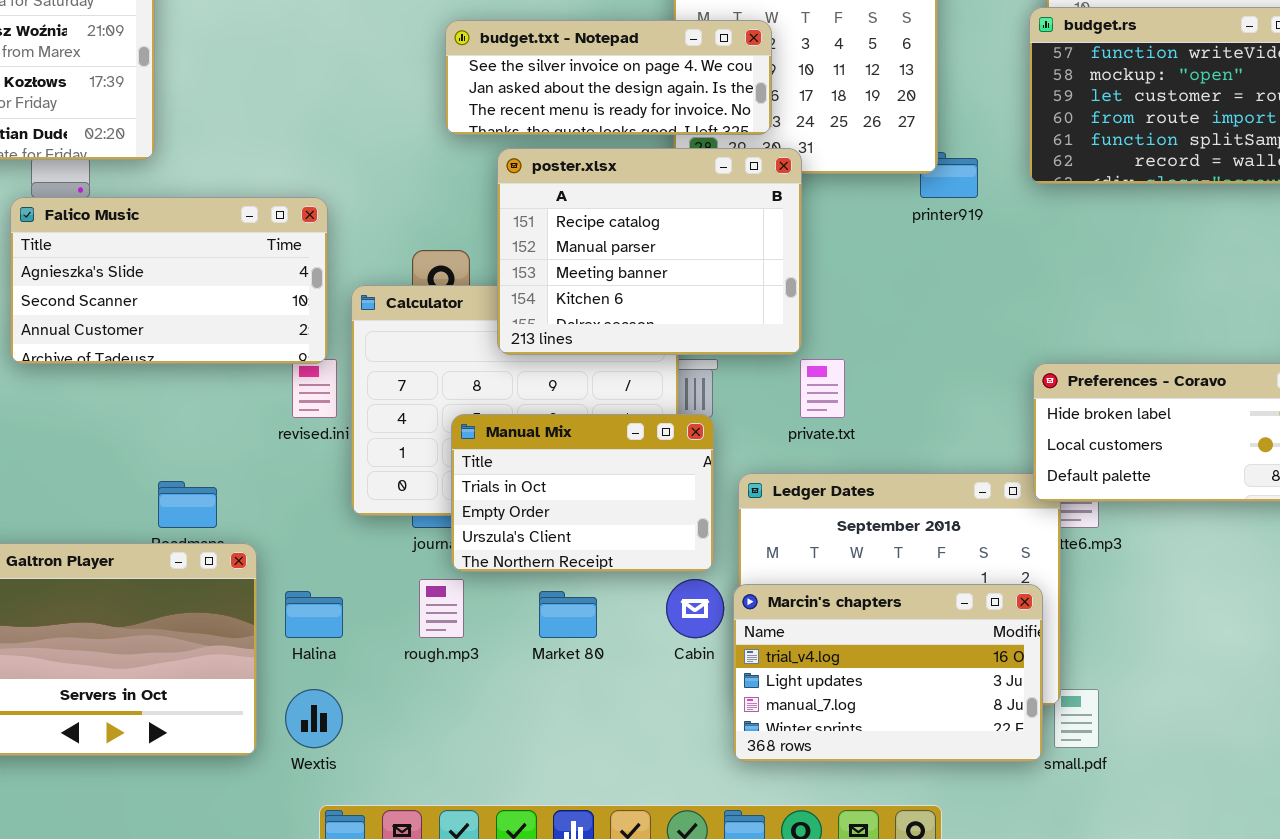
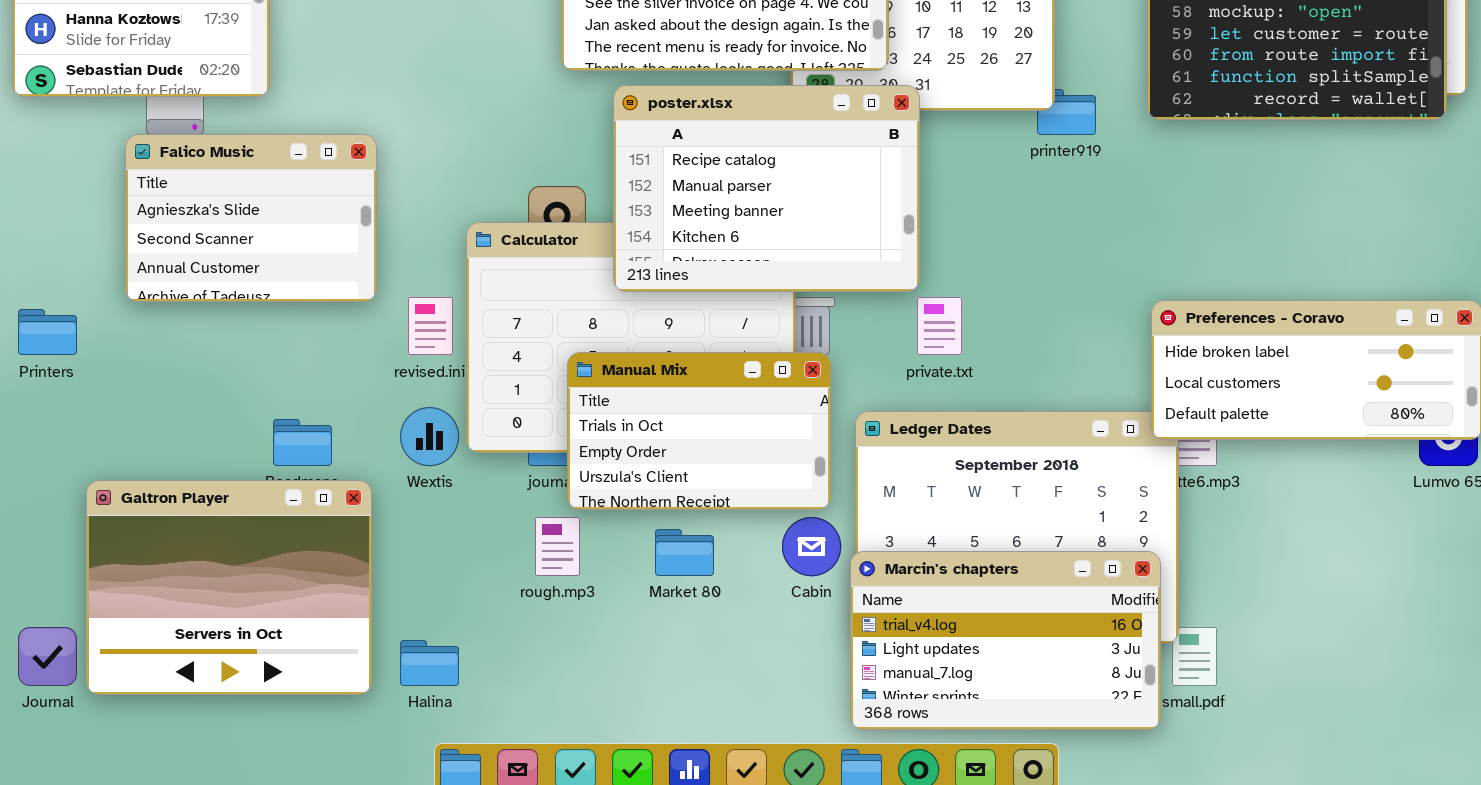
Falico Music: [10,197,328,364] -> [125,134,377,302], resized
Marcin's chapters: [733,584,1043,762] -> [850,551,1161,730], moved
Halina: [285,591,343,638] -> [400,640,459,686], moved
Wextis: [285,689,343,748] -> [400,407,459,466], moved

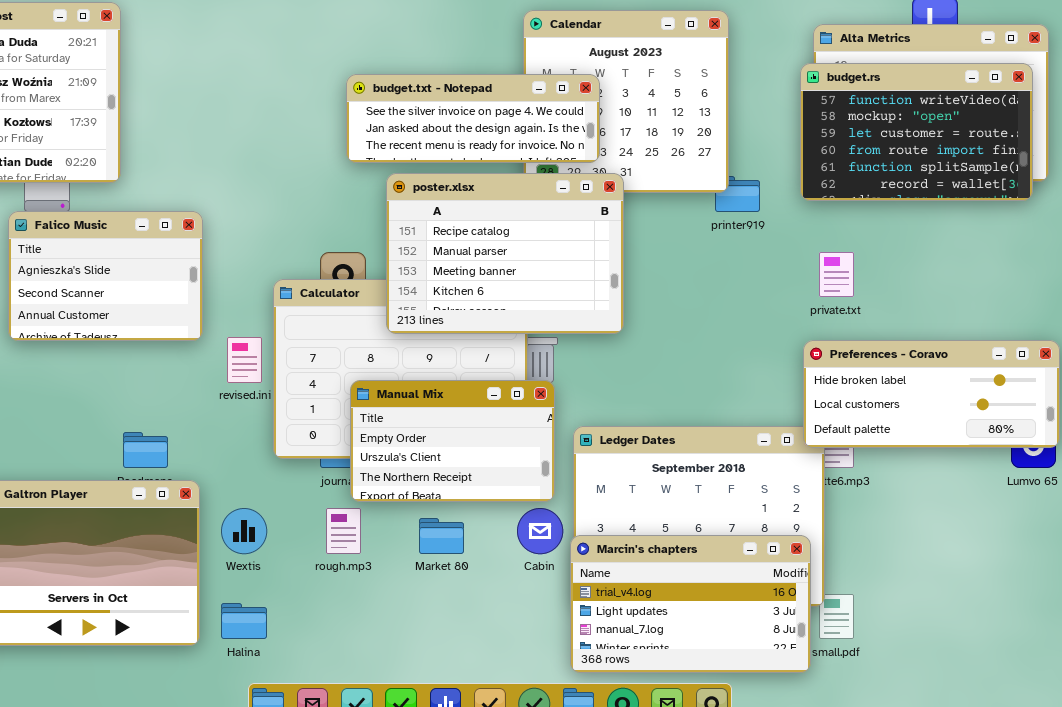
private.txt: [917,297,962,355] -> [819,252,854,297], moved
Manual Mix: [567,352,831,510] -> [350,380,555,502], scrolled down 1 row
Wextis: [400,407,459,466] -> [221,508,267,554], moved

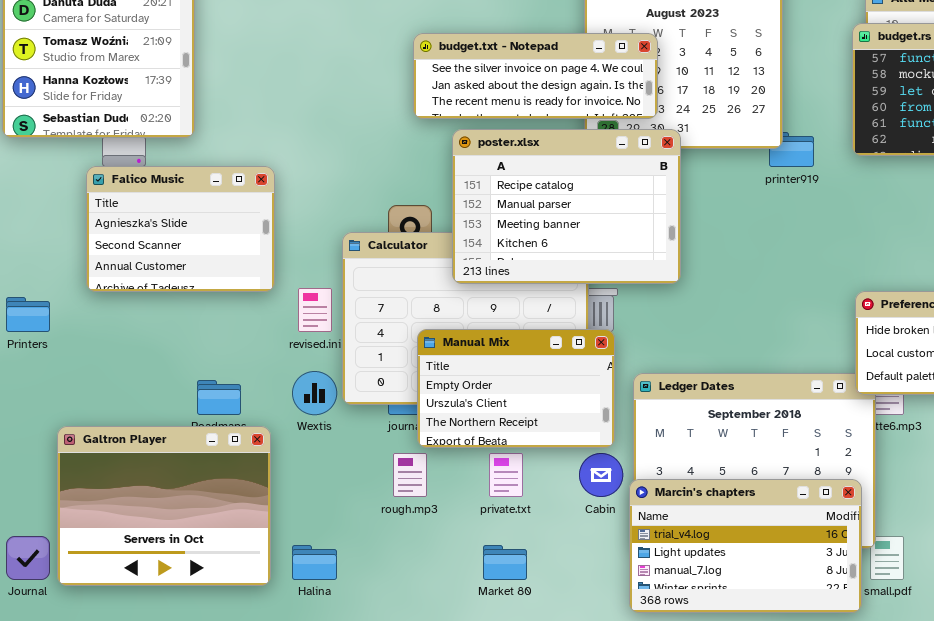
private.txt: [819,252,854,297] -> [489,453,523,497], moved
Wextis: [221,508,267,554] -> [292,371,337,415], moved
Market 80: [419,518,464,554] -> [483,545,527,580], moved

